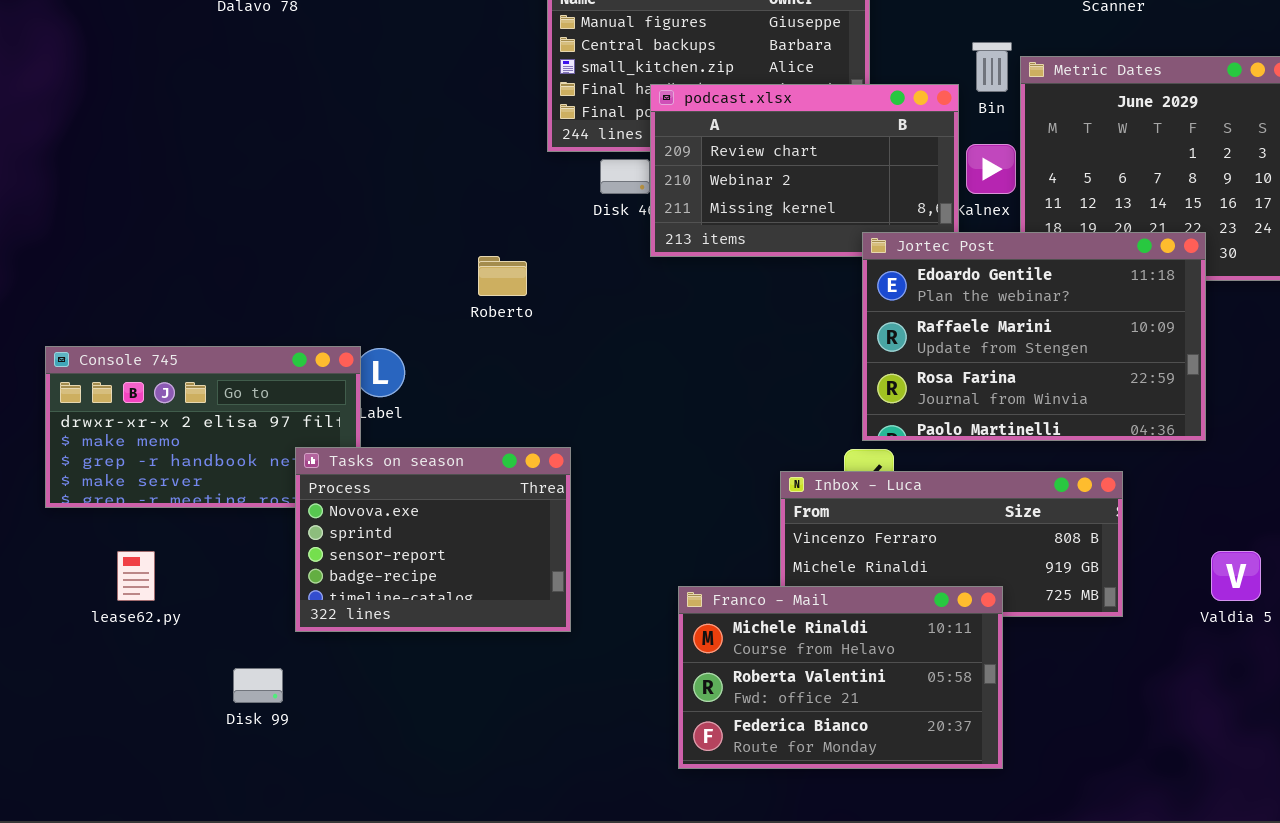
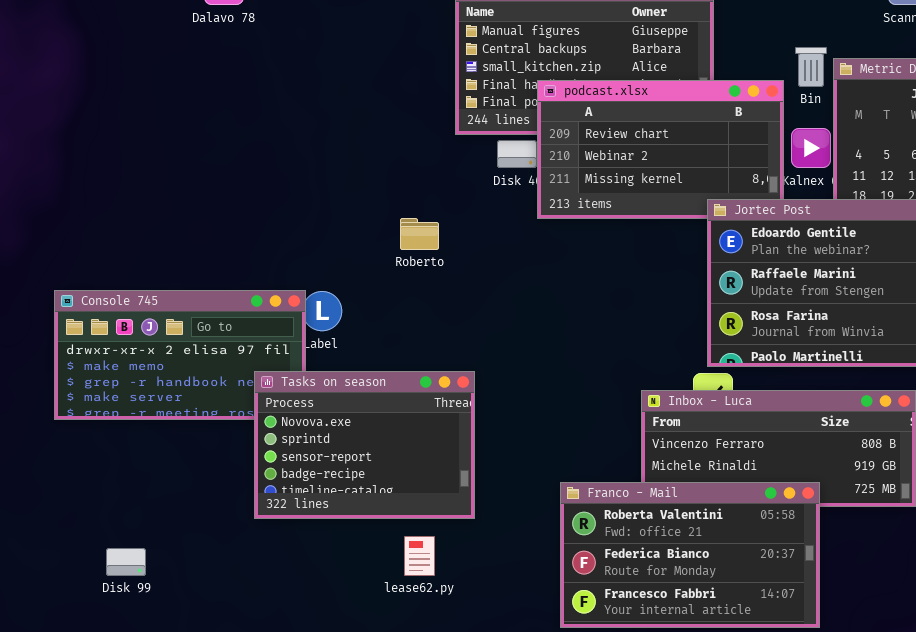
lease62.py: [117,551,155,601] -> [404,536,435,576], moved
Franco - Mail: [678,586,1003,769] -> [560,482,820,628], scrolled down 1 row
Disk 99: [233,668,283,703] -> [106,548,146,576], moved

